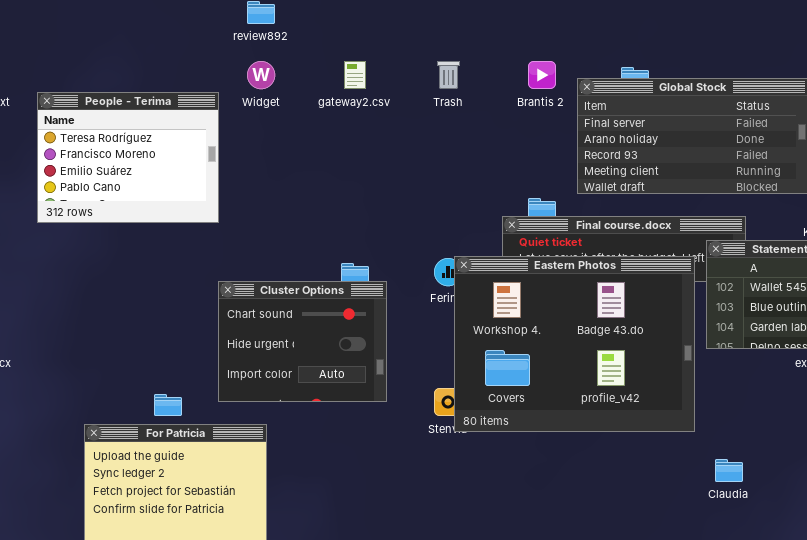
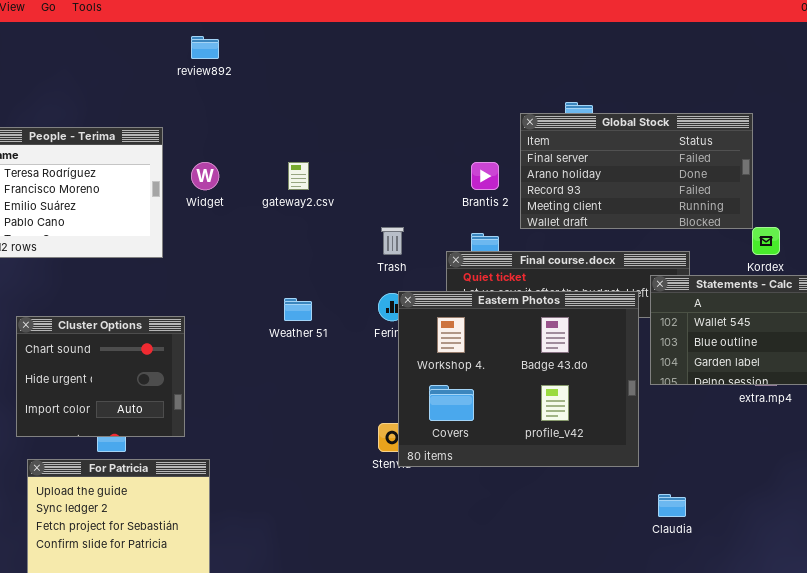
Widget: [247,61,275,89] -> [191,162,219,190], moved
gateway2.csv: [344,61,366,89] -> [288,162,309,190], moved
Trash: [437,61,460,89] -> [381,227,404,255], moved
Brantis 2: [528,61,556,89] -> [471,162,499,190], moved
Cluster Options: [218,281,387,402] -> [16,316,185,437], moved

